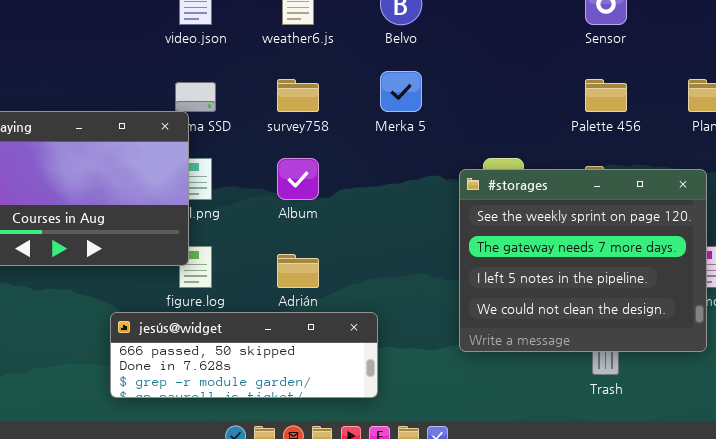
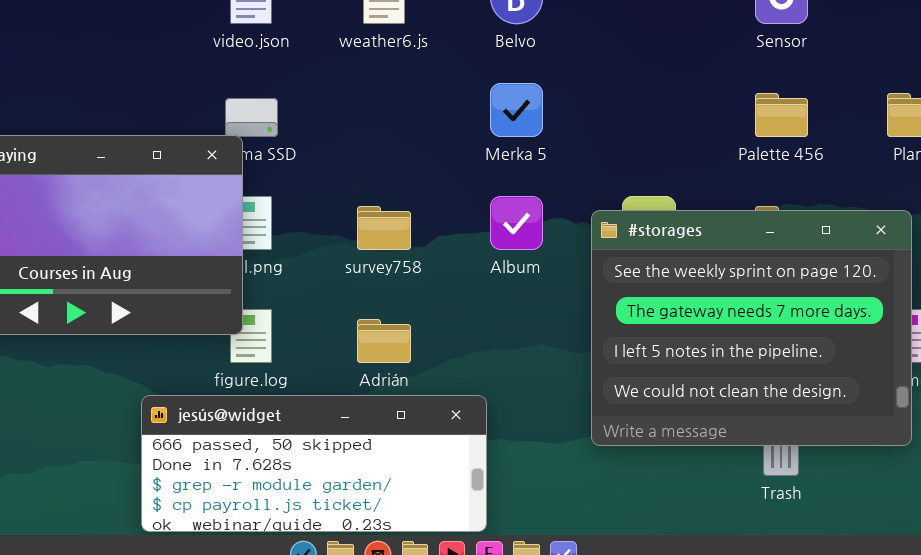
survey758: [277,79,319,112] -> [357,206,411,250], moved
Album: [277,158,319,200] -> [490,196,543,250], moved
jesús@widget: [110,312,378,398] -> [141,395,487,532], resized

